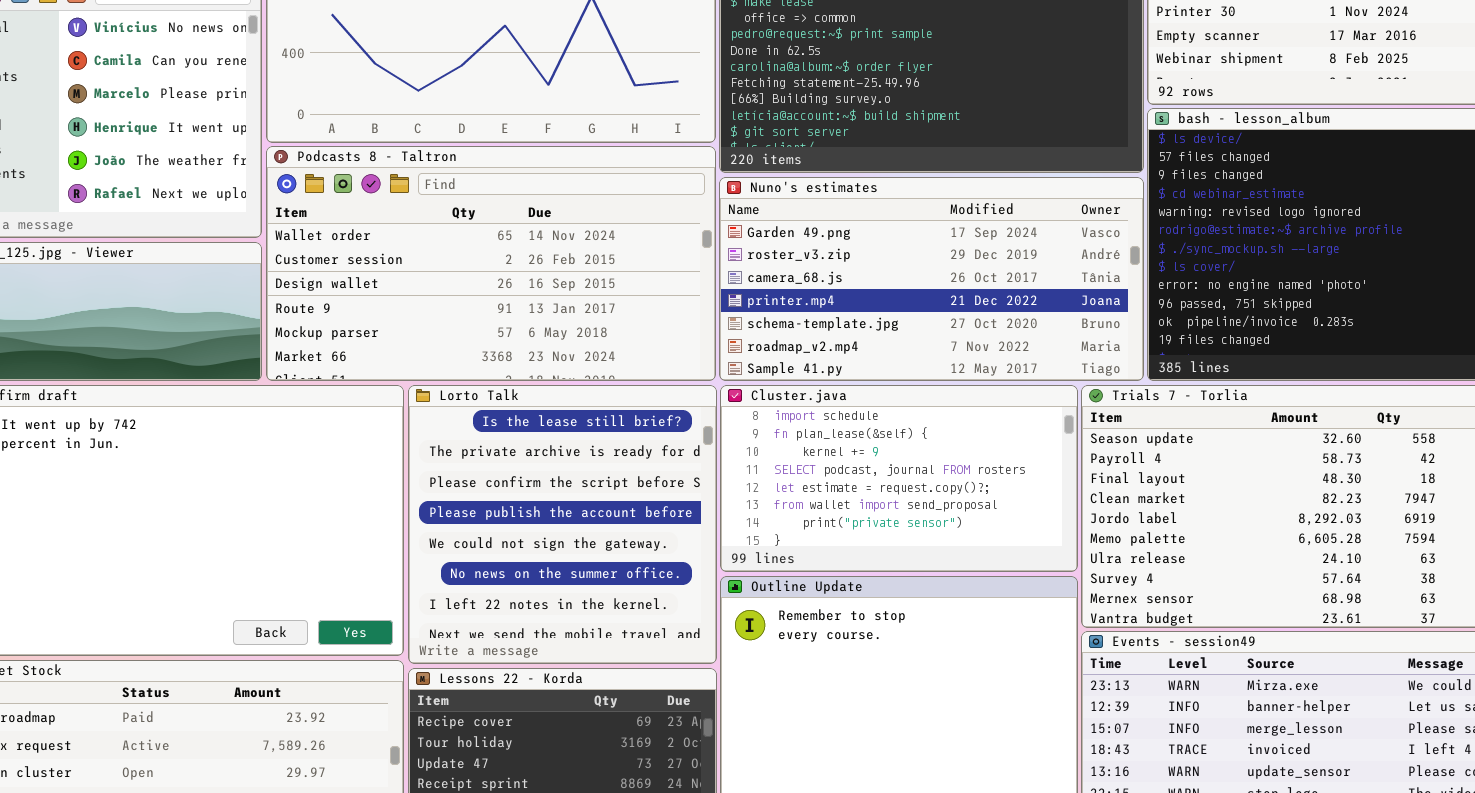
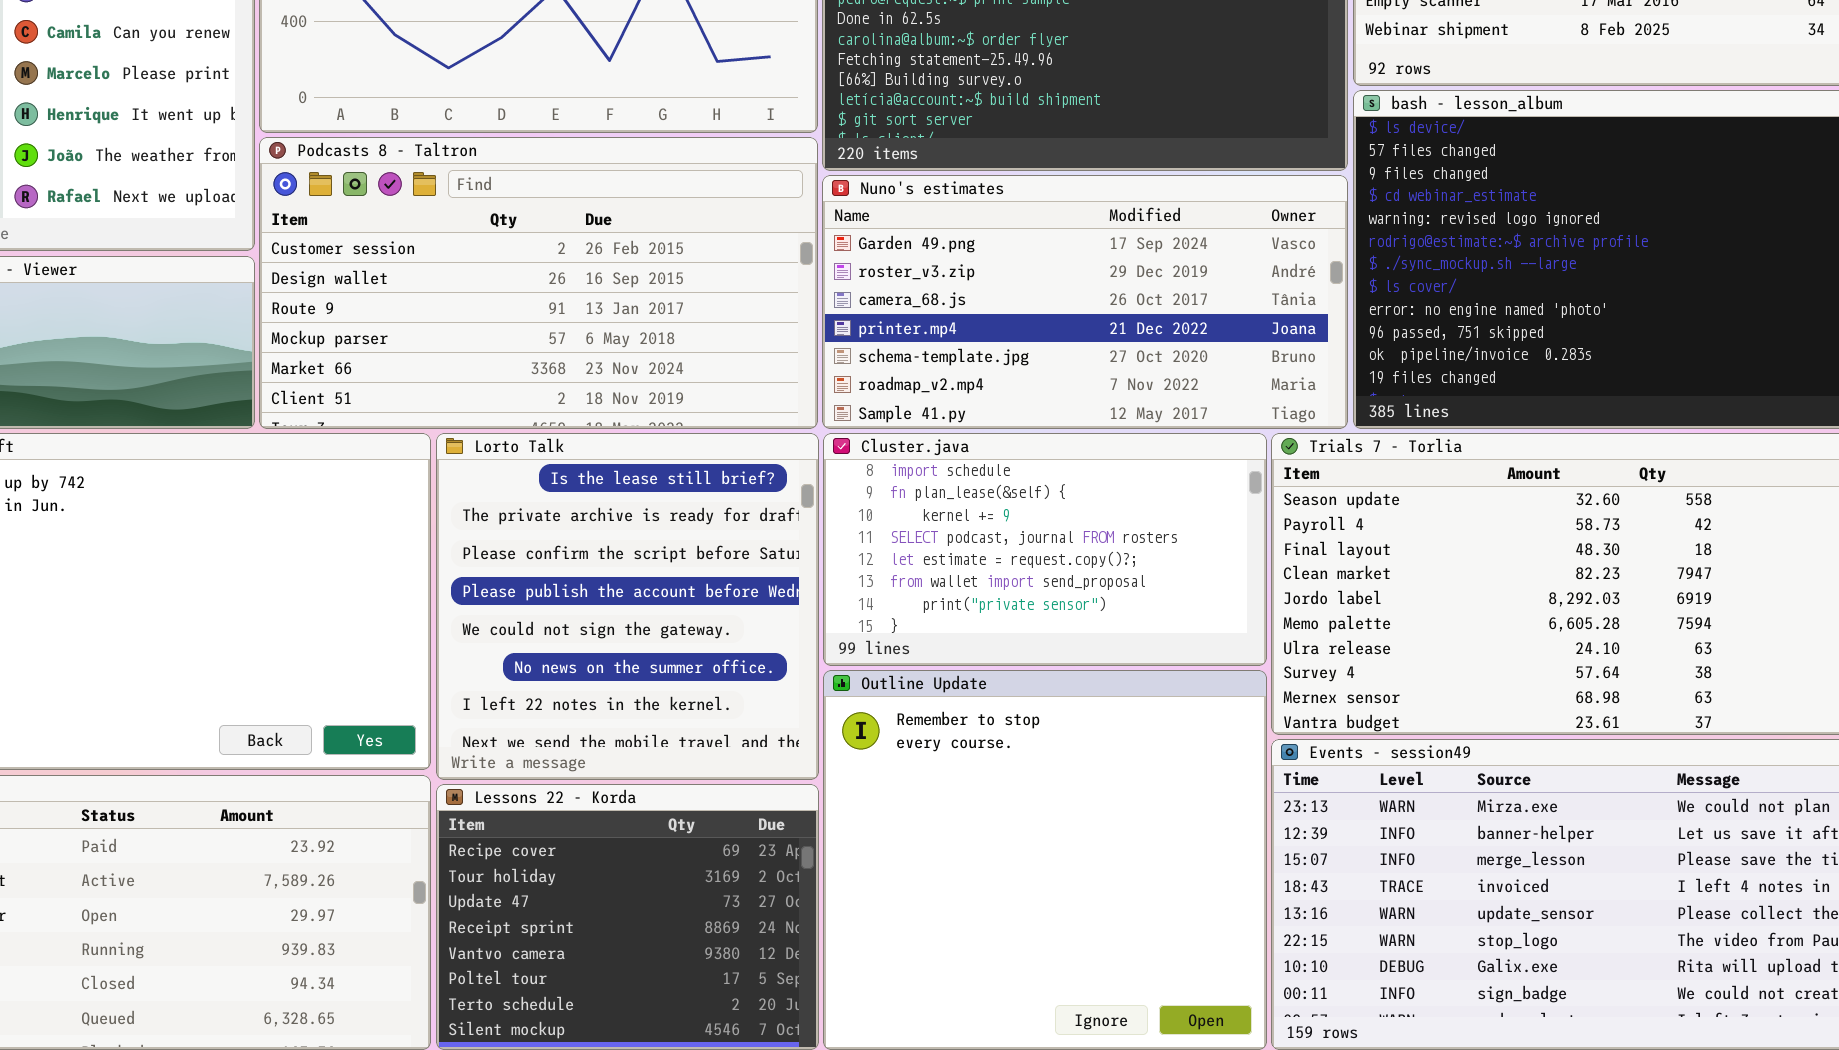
Podcasts 8 - Taltron: [266,146,716,381] -> [259,137,818,429], scrolled down 1 row

